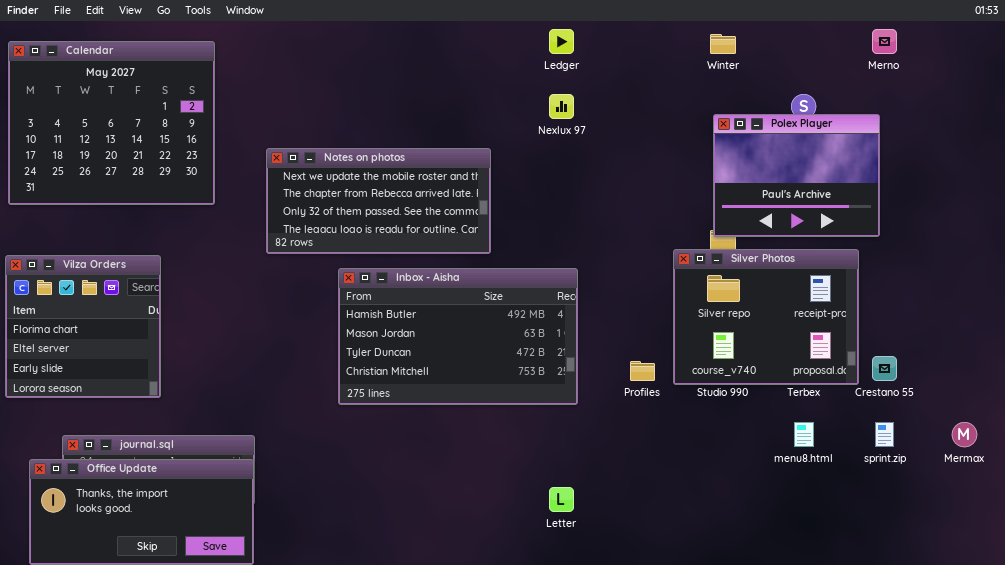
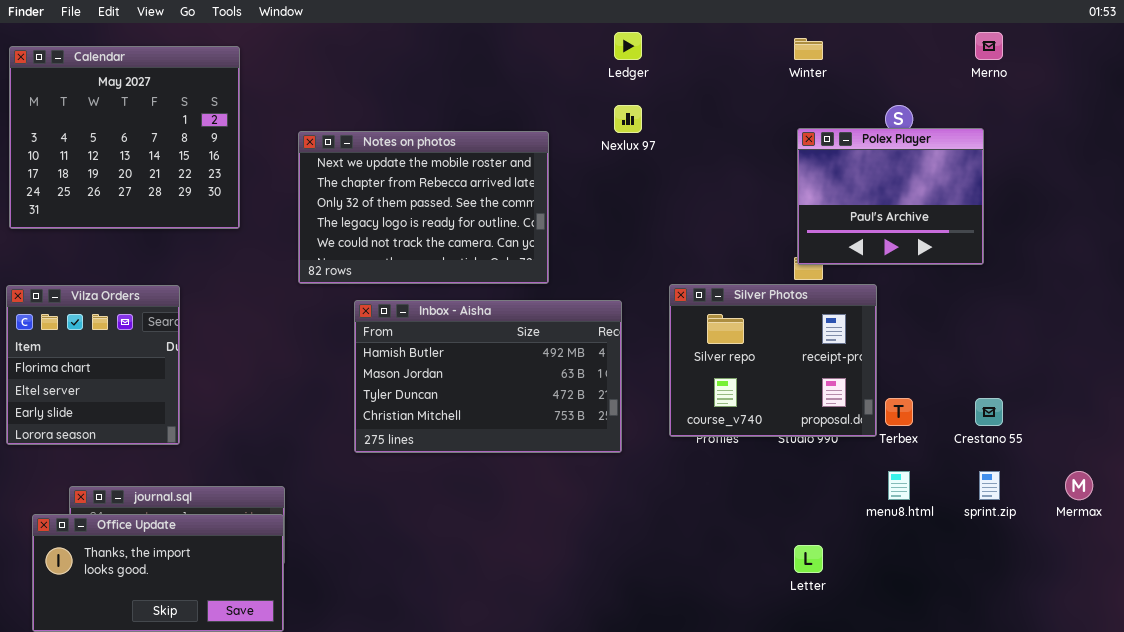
Notes on photos: [266,148,491,254] -> [298,131,549,284], resized
Silver Photos: [673,249,859,385] -> [669,284,877,437], moved
Inbox - Aisha: [338,268,578,405] -> [354,300,622,453], moved
Letter: [549,487,574,512] -> [794,545,823,573], moved

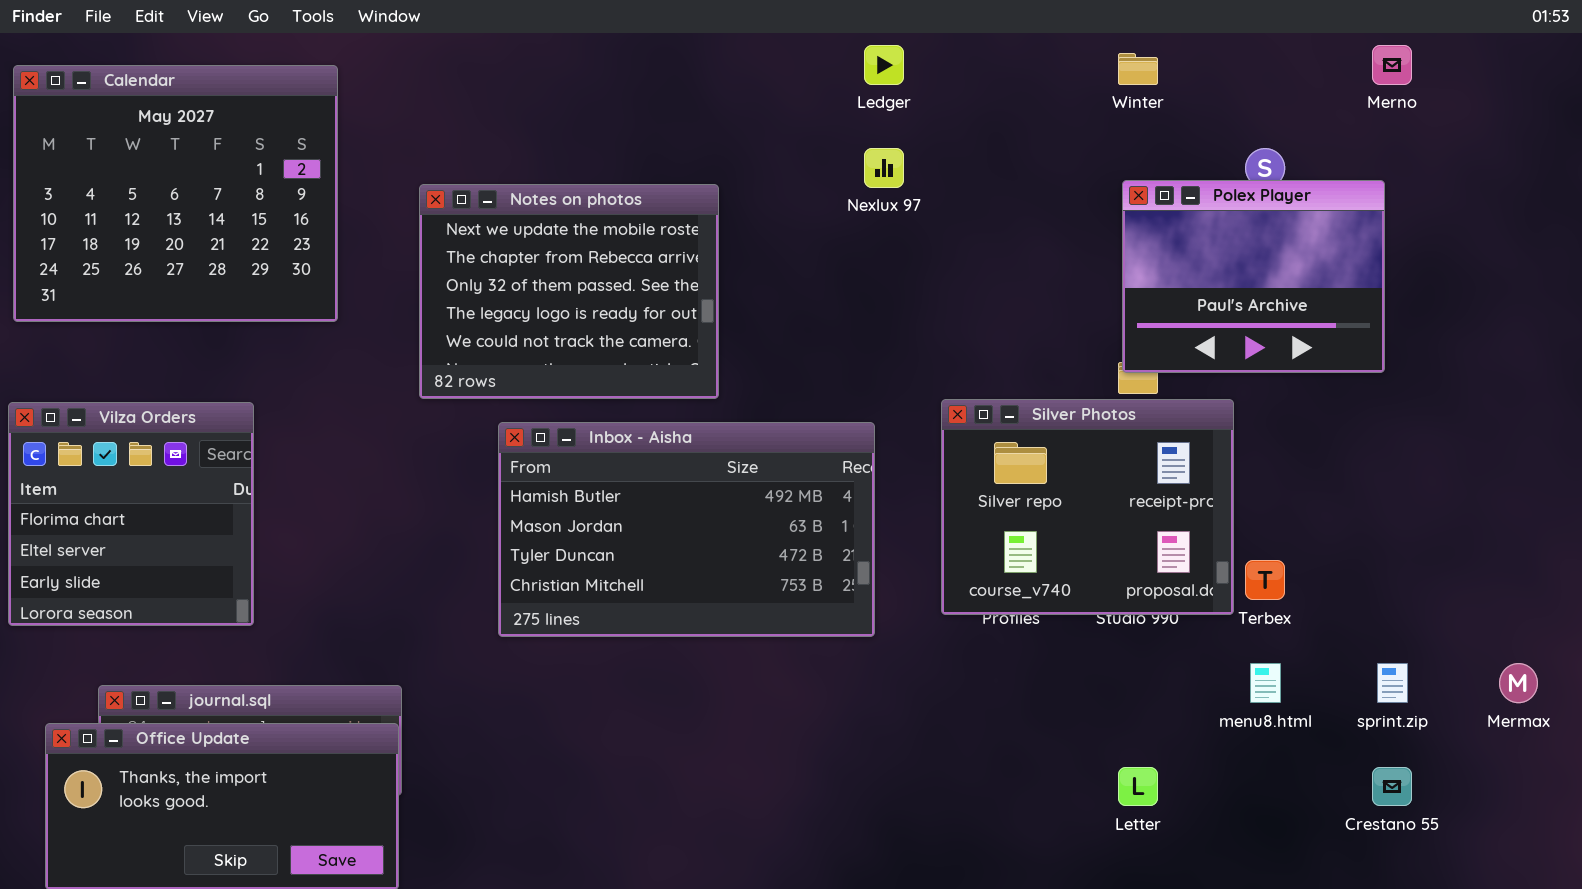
Notes on photos: [298,131,549,284] -> [419,184,719,399], resized
Crestano 55: [975,398,1003,426] -> [1372,767,1412,806], moved

